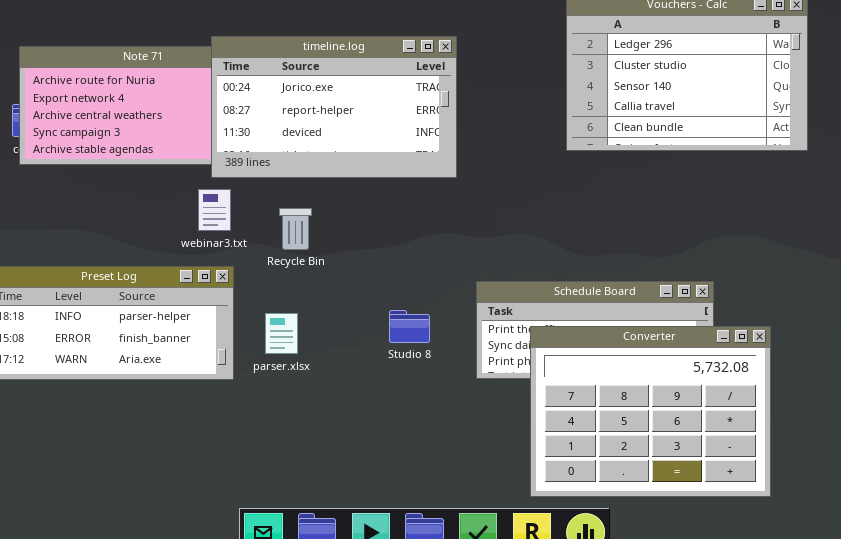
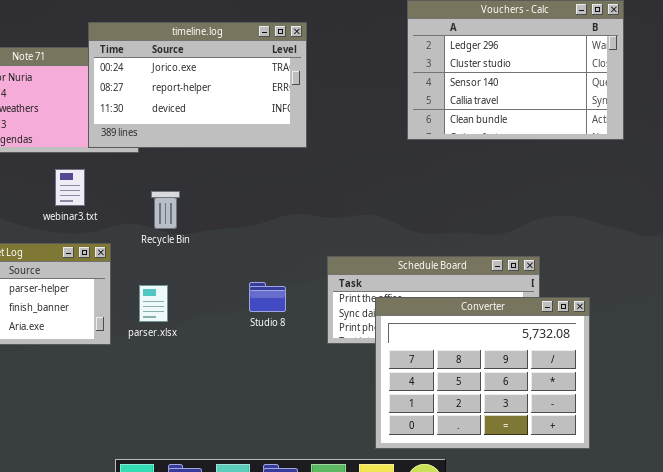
timeline.log: [211,36,457,178] -> [88,22,307,148], moved
webinar3.txt: [198,189,231,231] -> [55,169,85,206], moved

